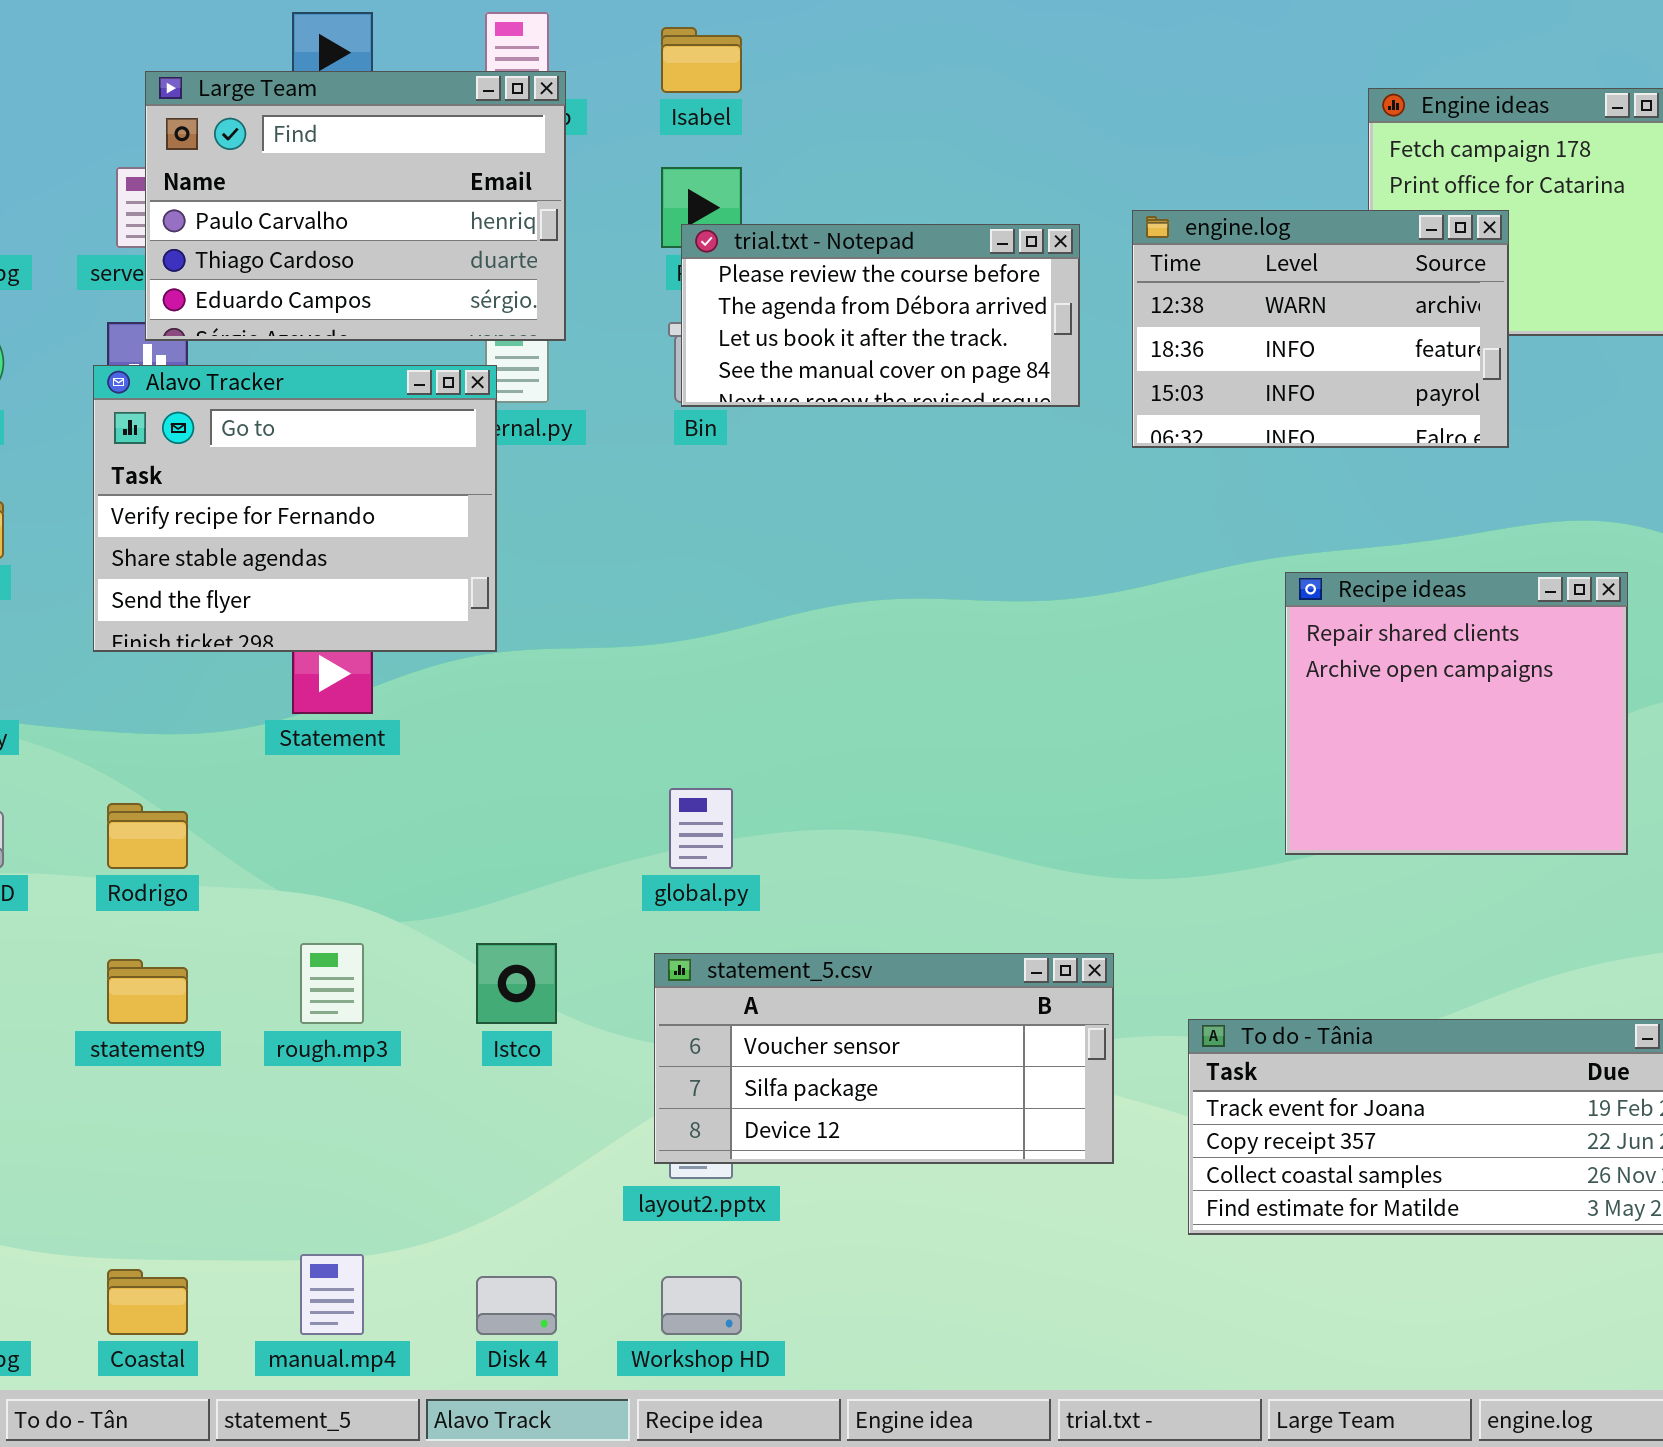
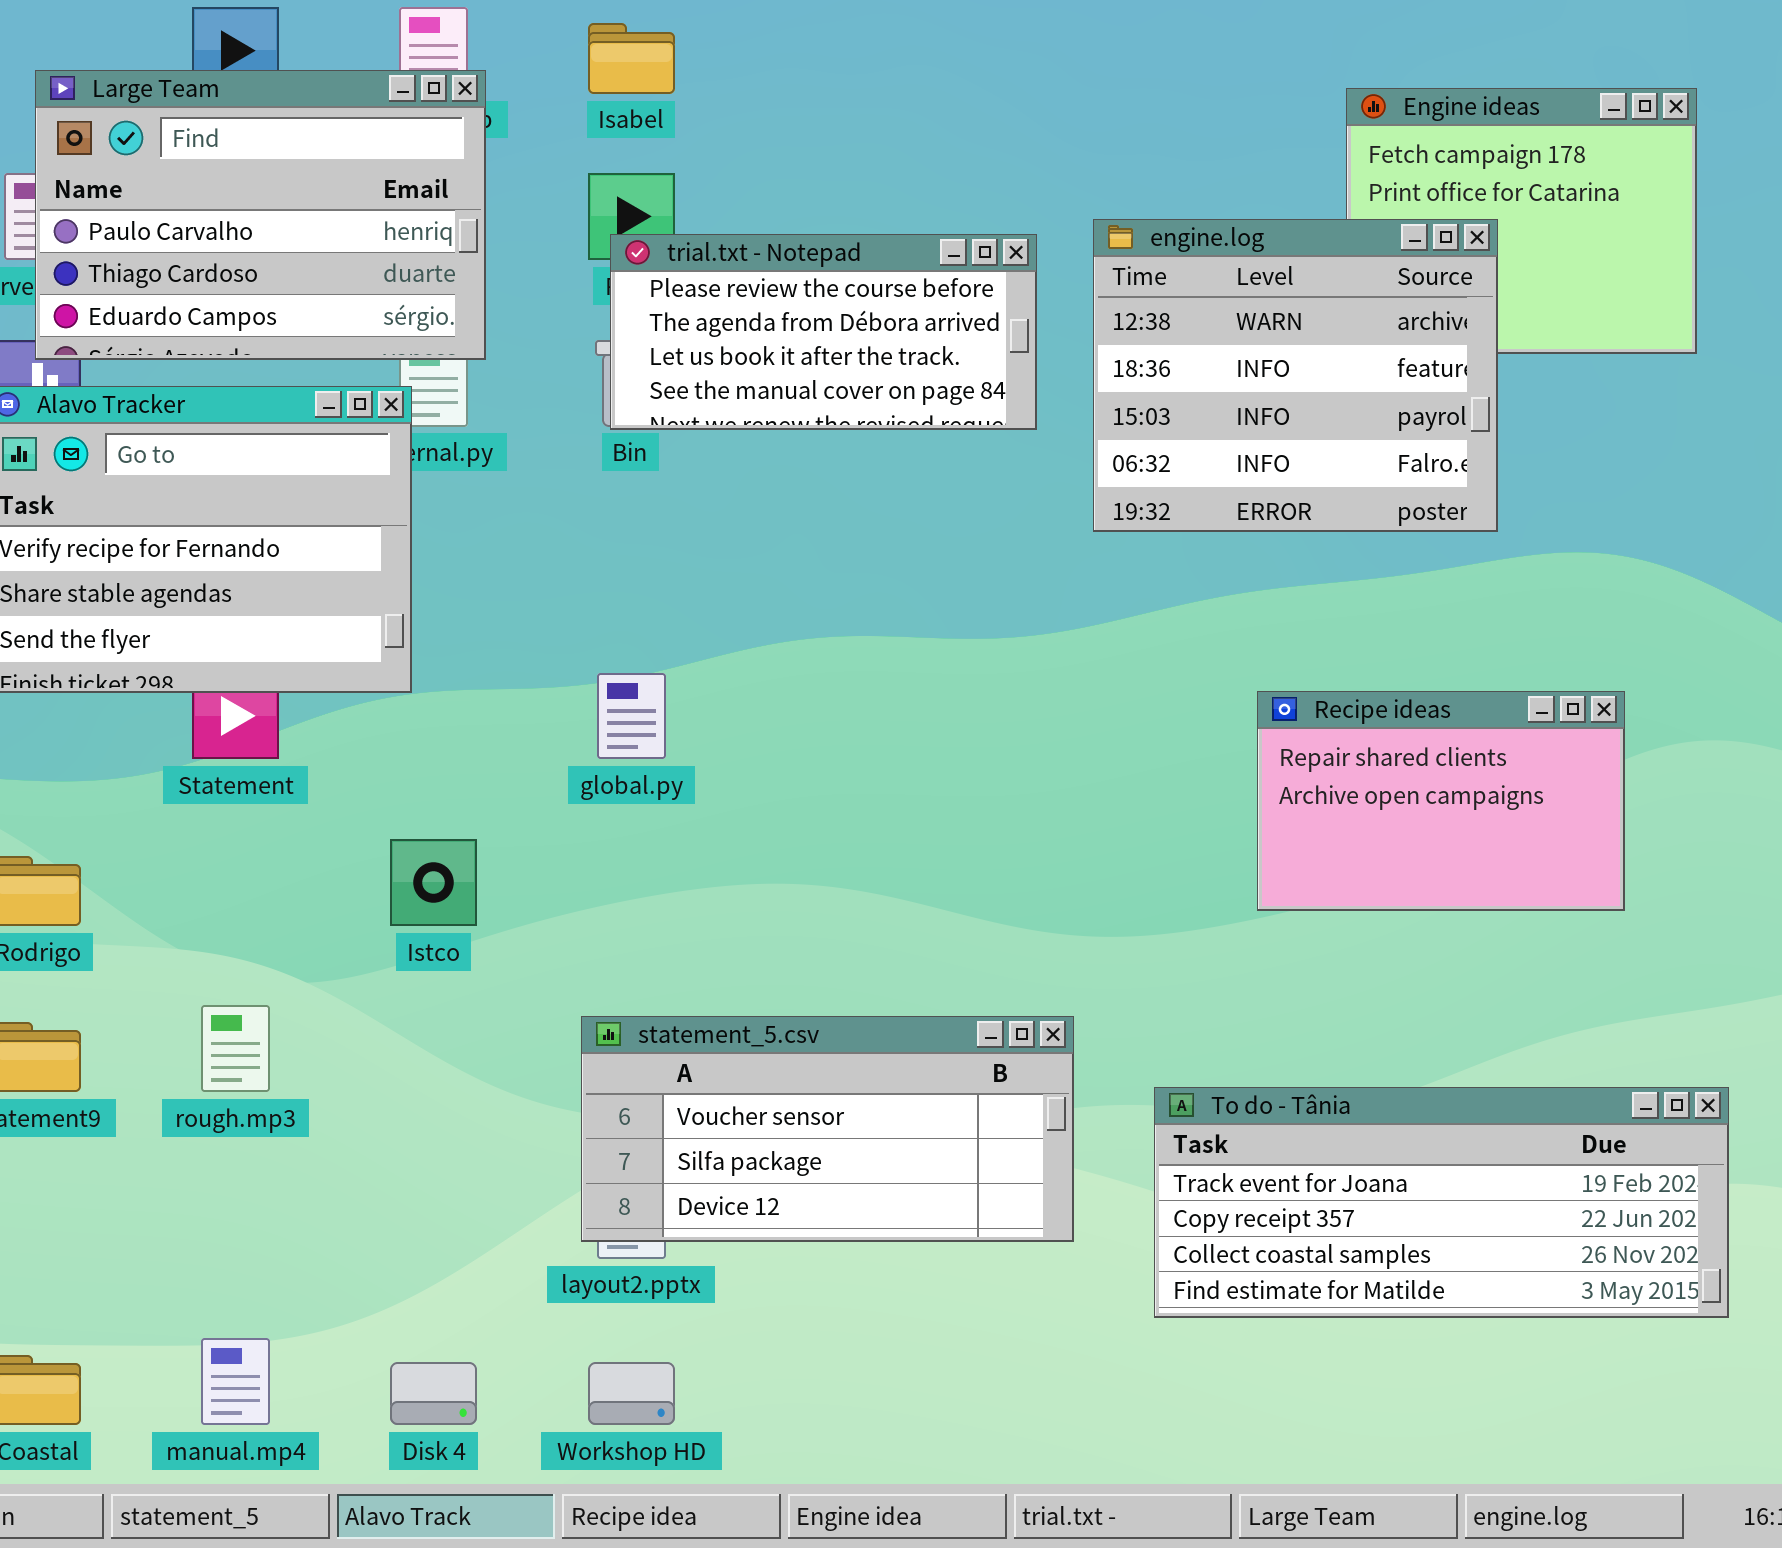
engine.log: [1132,210,1509,448] -> [1093,219,1498,532], resized
Recipe ideas: [1285,572,1628,855] -> [1257,691,1625,911], resized
global.py: [669,788,733,869] -> [597,673,666,759], moved
Istco: [476,943,557,1024] -> [390,839,477,926], moved

